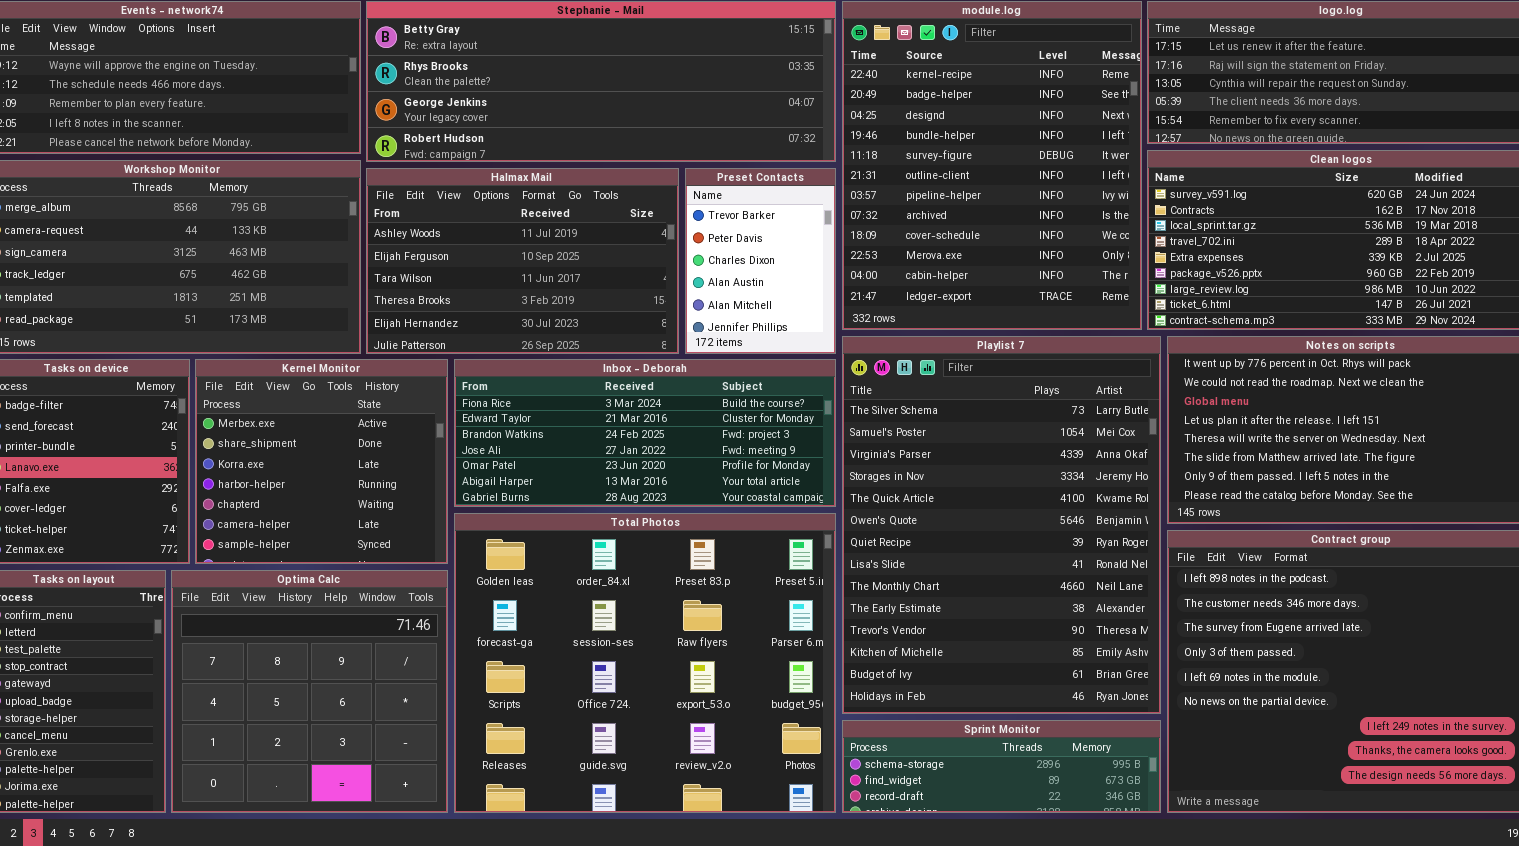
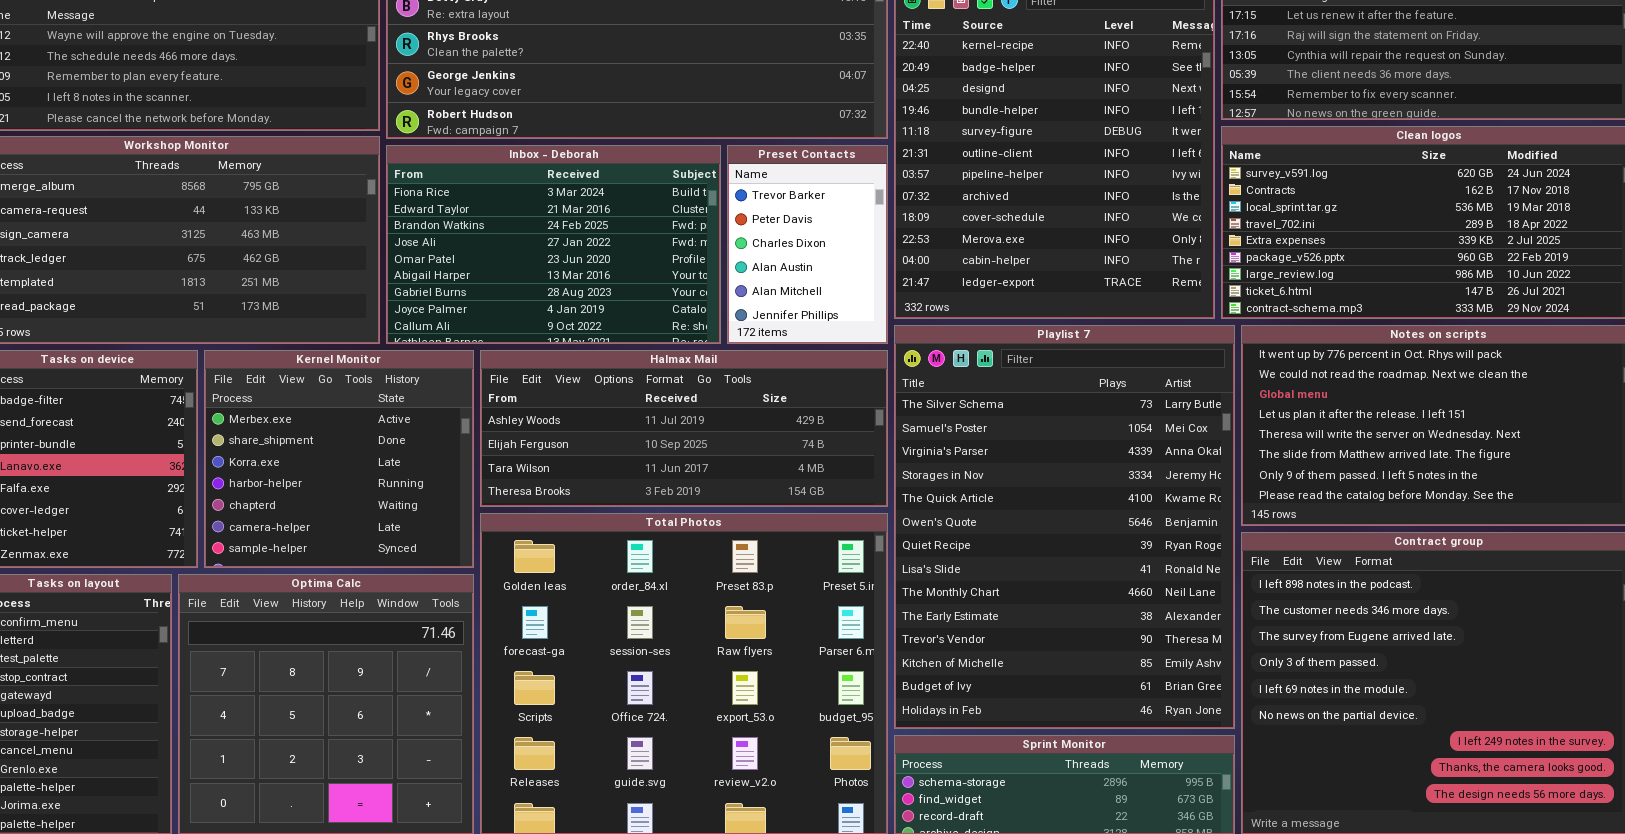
Halmax Mail: [366,168,679,354] -> [480,350,888,507], moved, resized
Inbox - Deborah: [454,359,836,507] -> [386,145,721,344], moved, resized

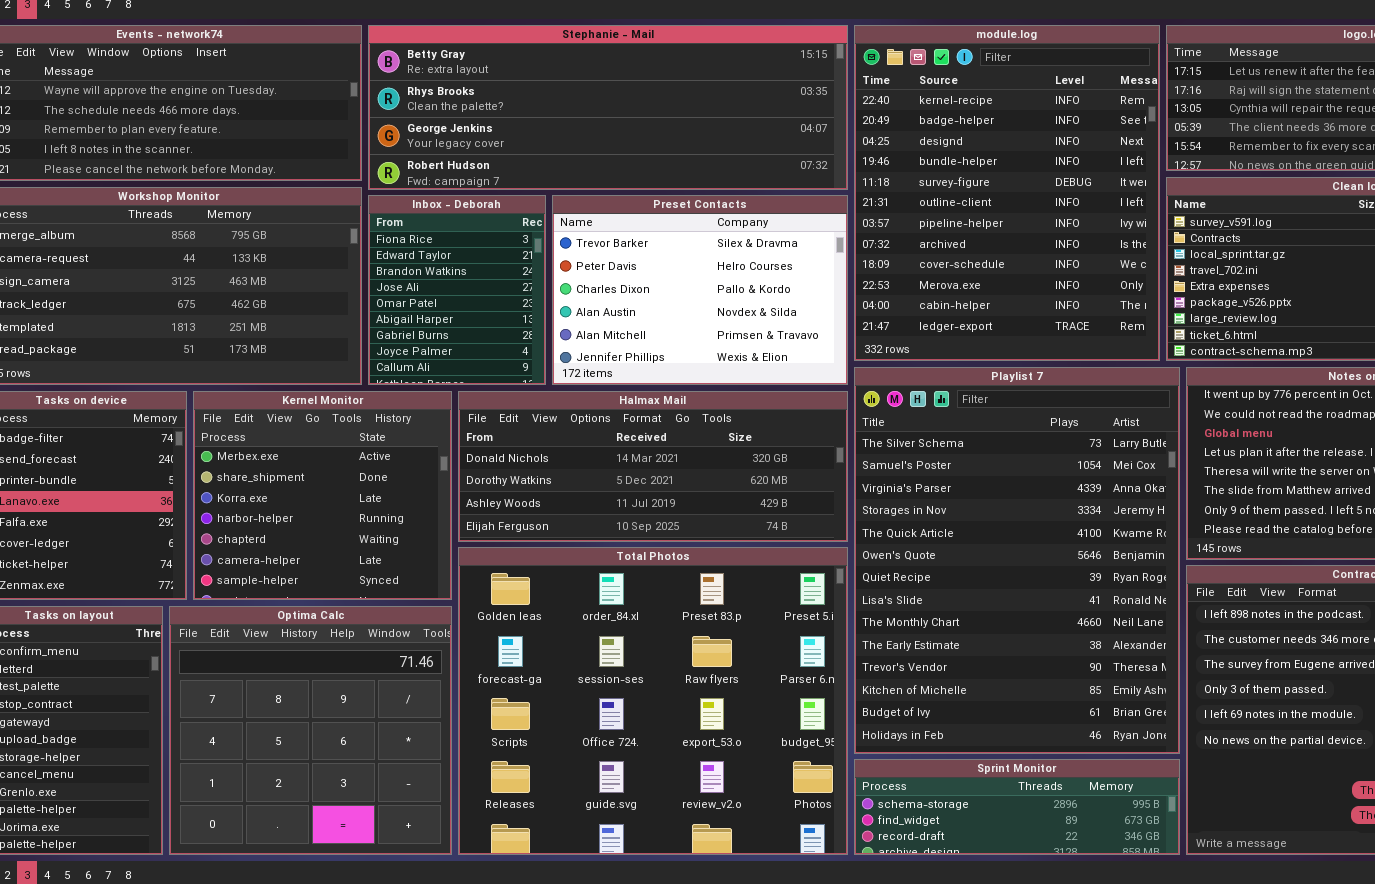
Inbox - Deborah: [386,145,721,344] -> [368,195,546,385], resized
Preset Contacts: [727,145,888,344] -> [552,195,848,385], resized
Halmax Mail: [480,350,888,507] -> [458,391,848,542], scrolled up 2 rows

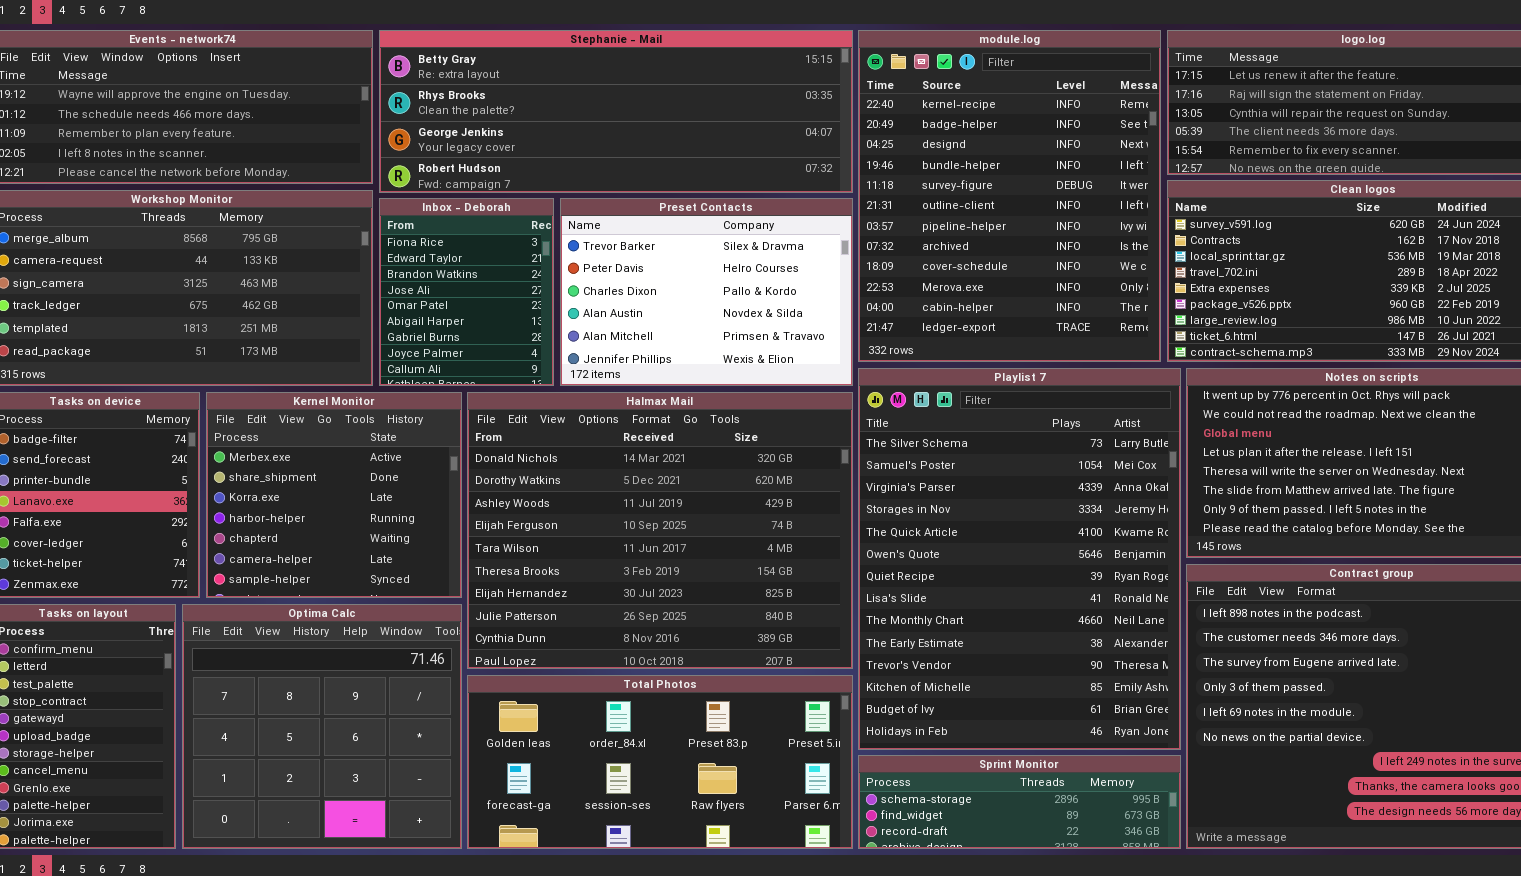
Halmax Mail: [458,391,848,542] -> [467,392,853,669], resized
Total Photos: [458,547,848,855] -> [467,675,853,849], resized

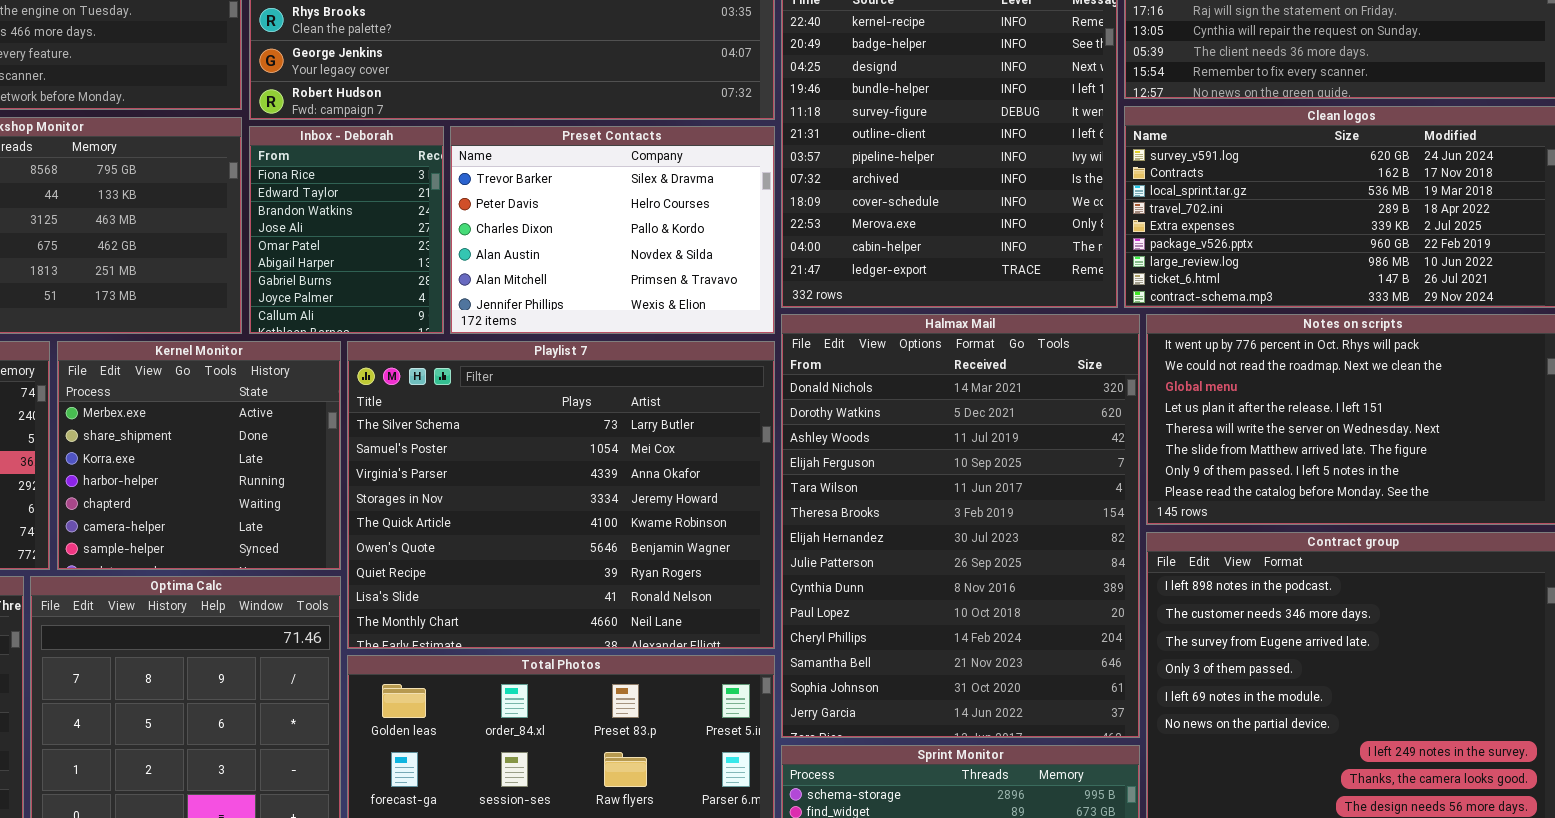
Playlist 7: [858,368,1181,750] -> [347,341,775,649], moved, resized
Halmax Mail: [467,392,853,669] -> [781,314,1140,738], moved, resized

